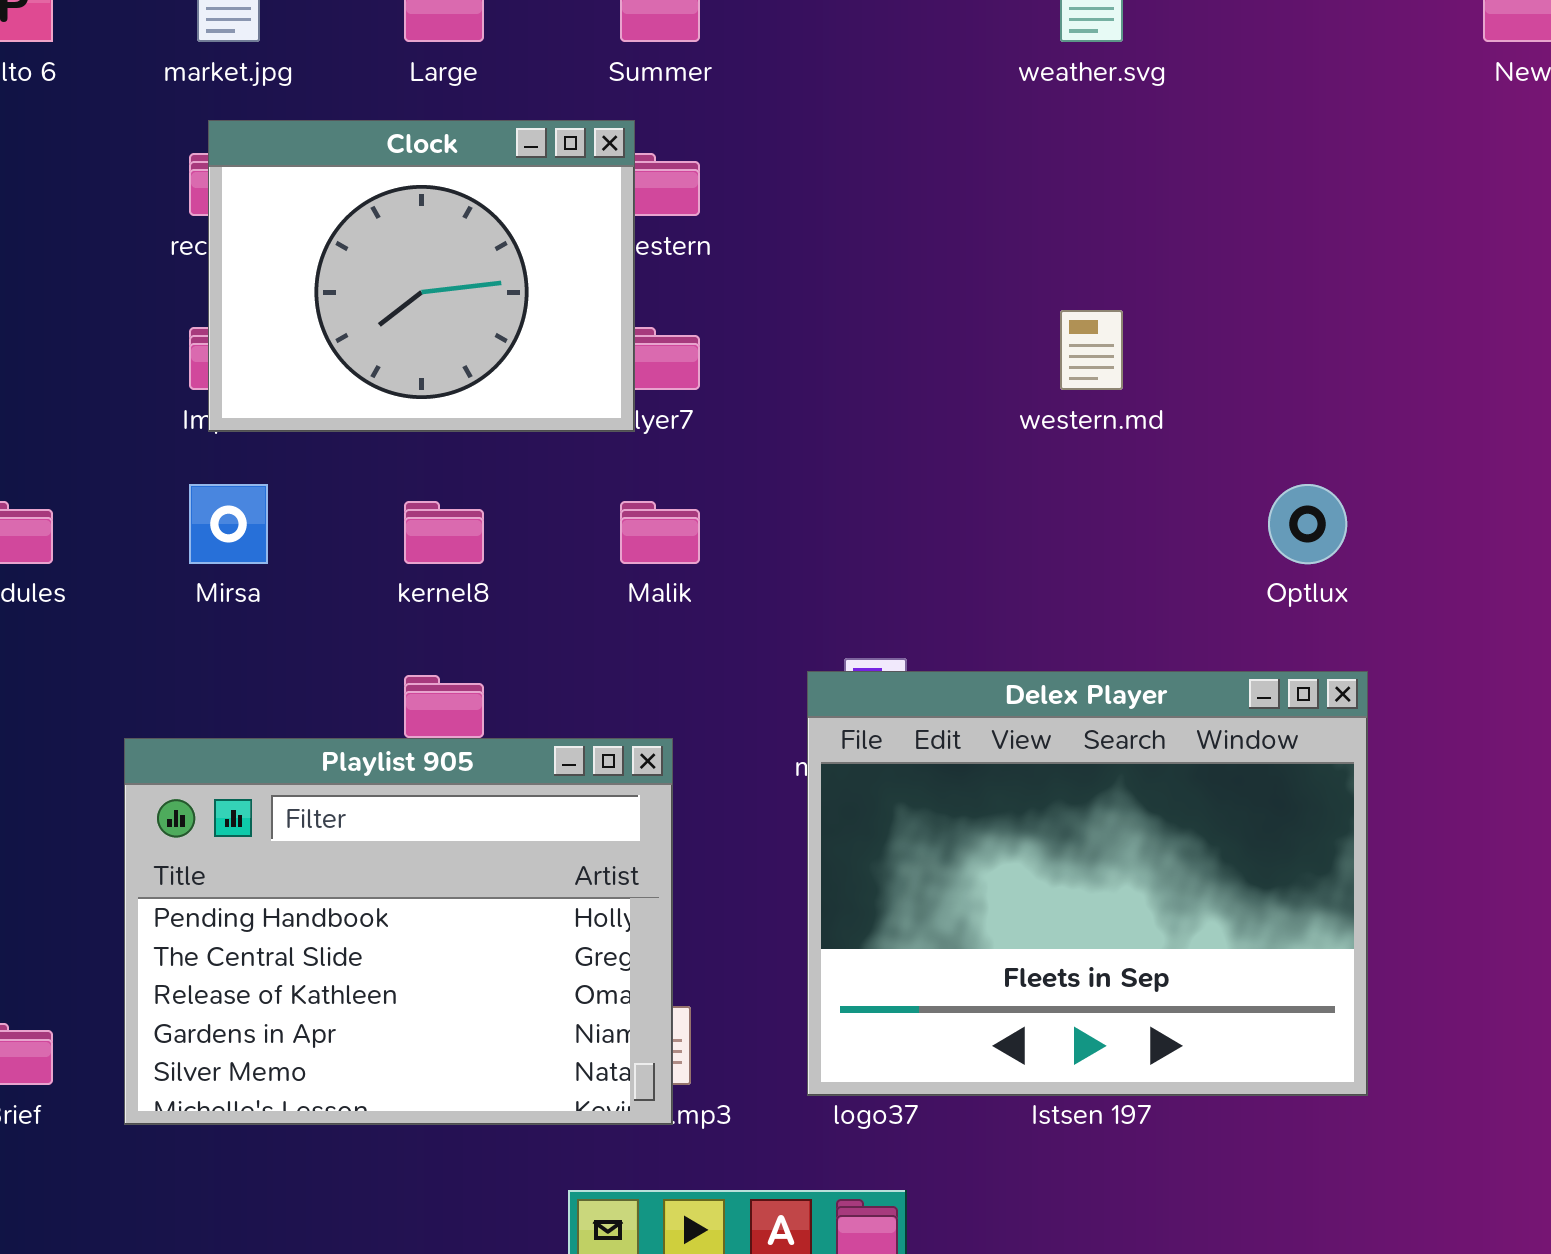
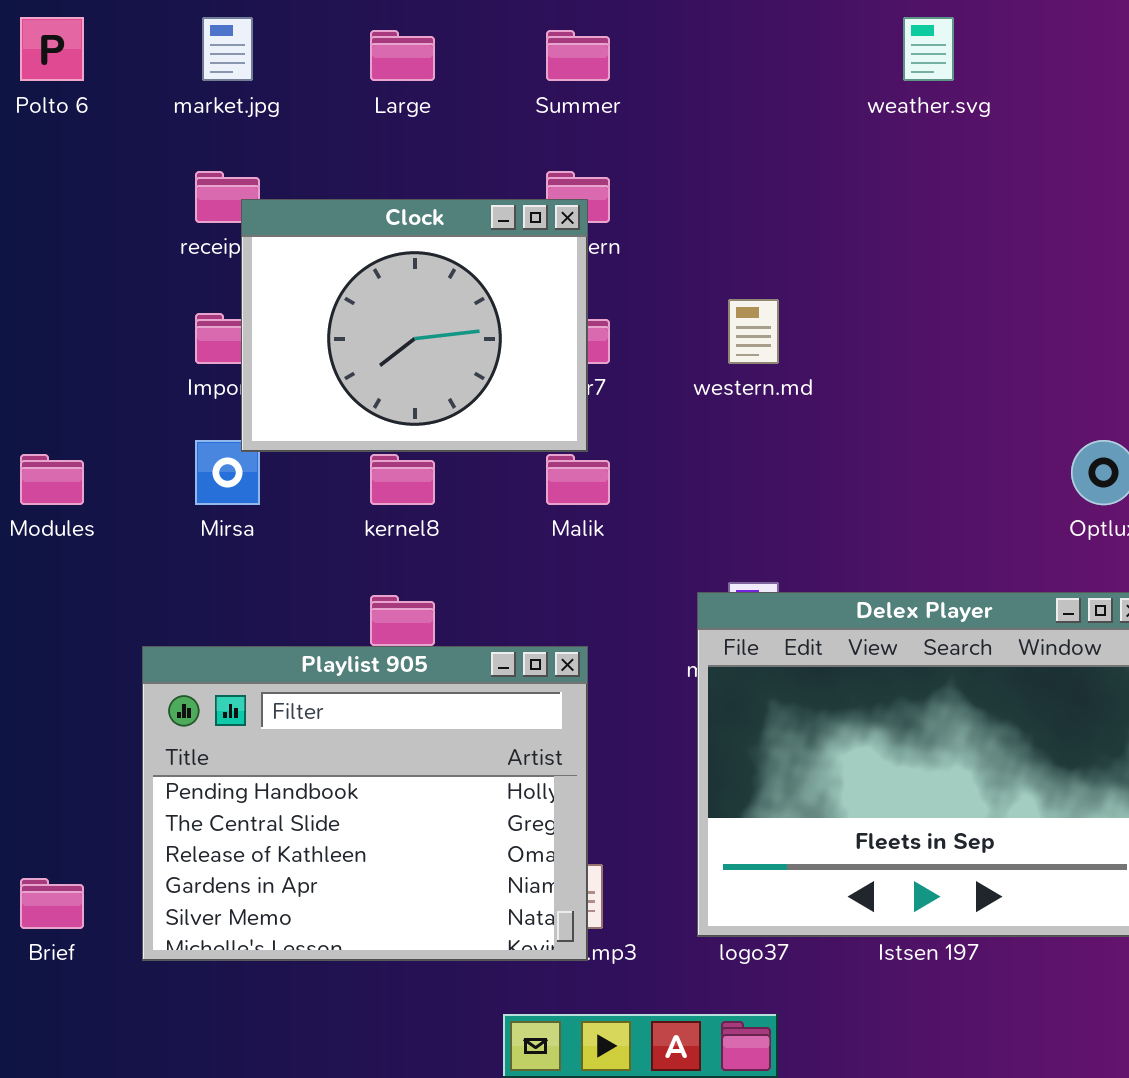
Clock: [208,120,635,432] -> [241,199,588,452], moved
western.md: [1060,310,1123,390] -> [728,299,779,364], moved

